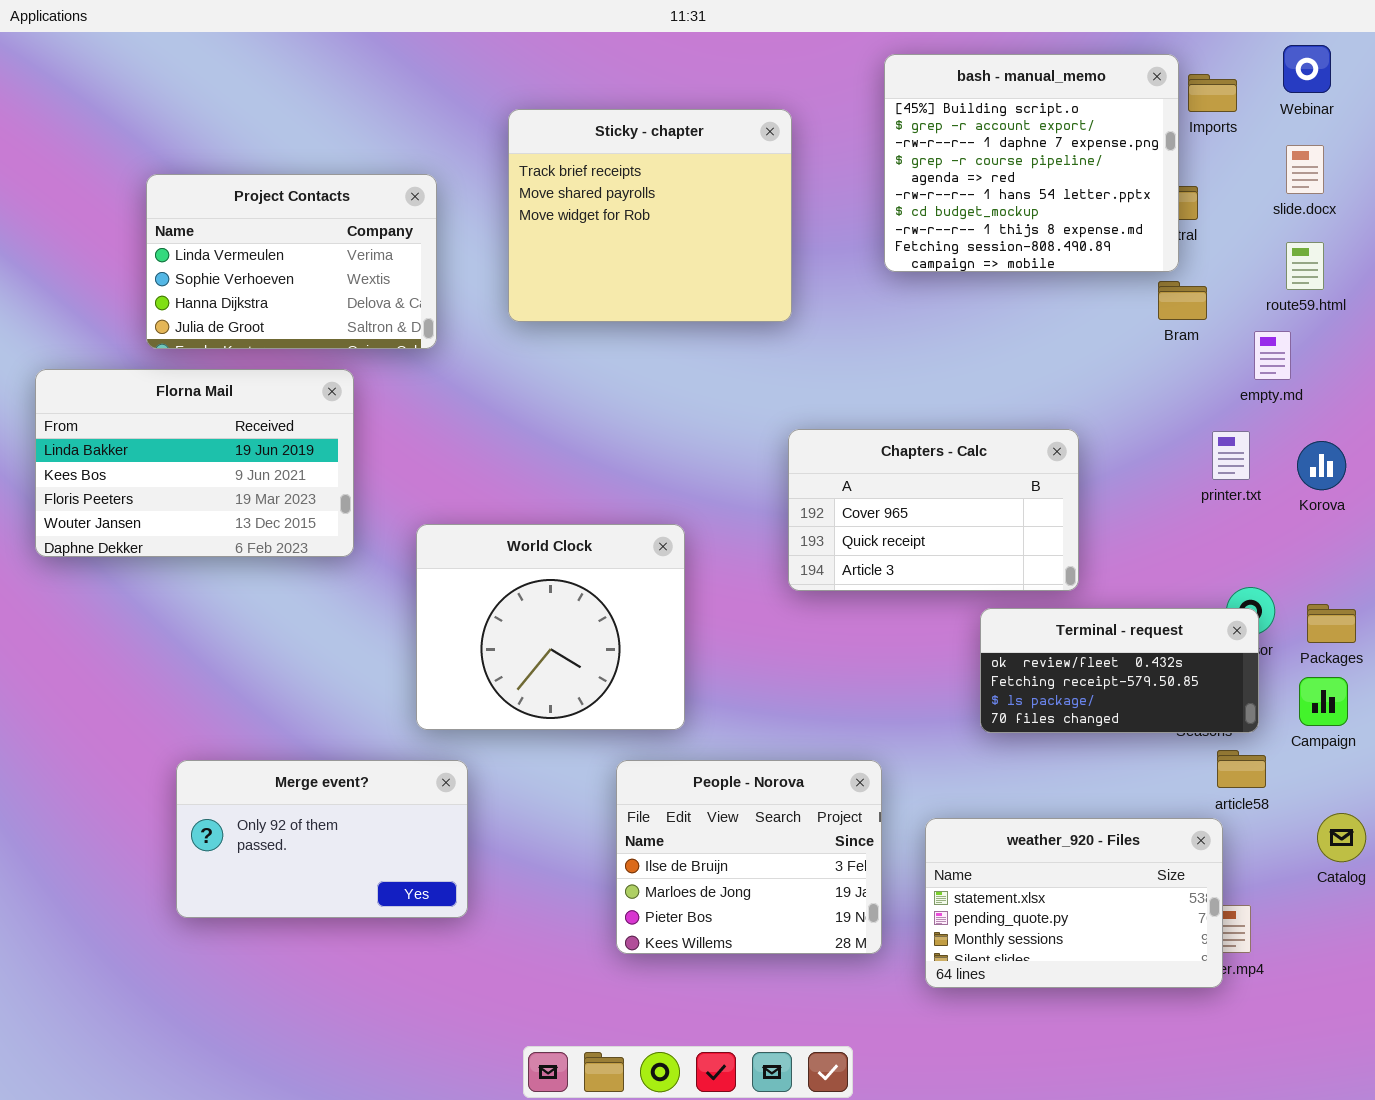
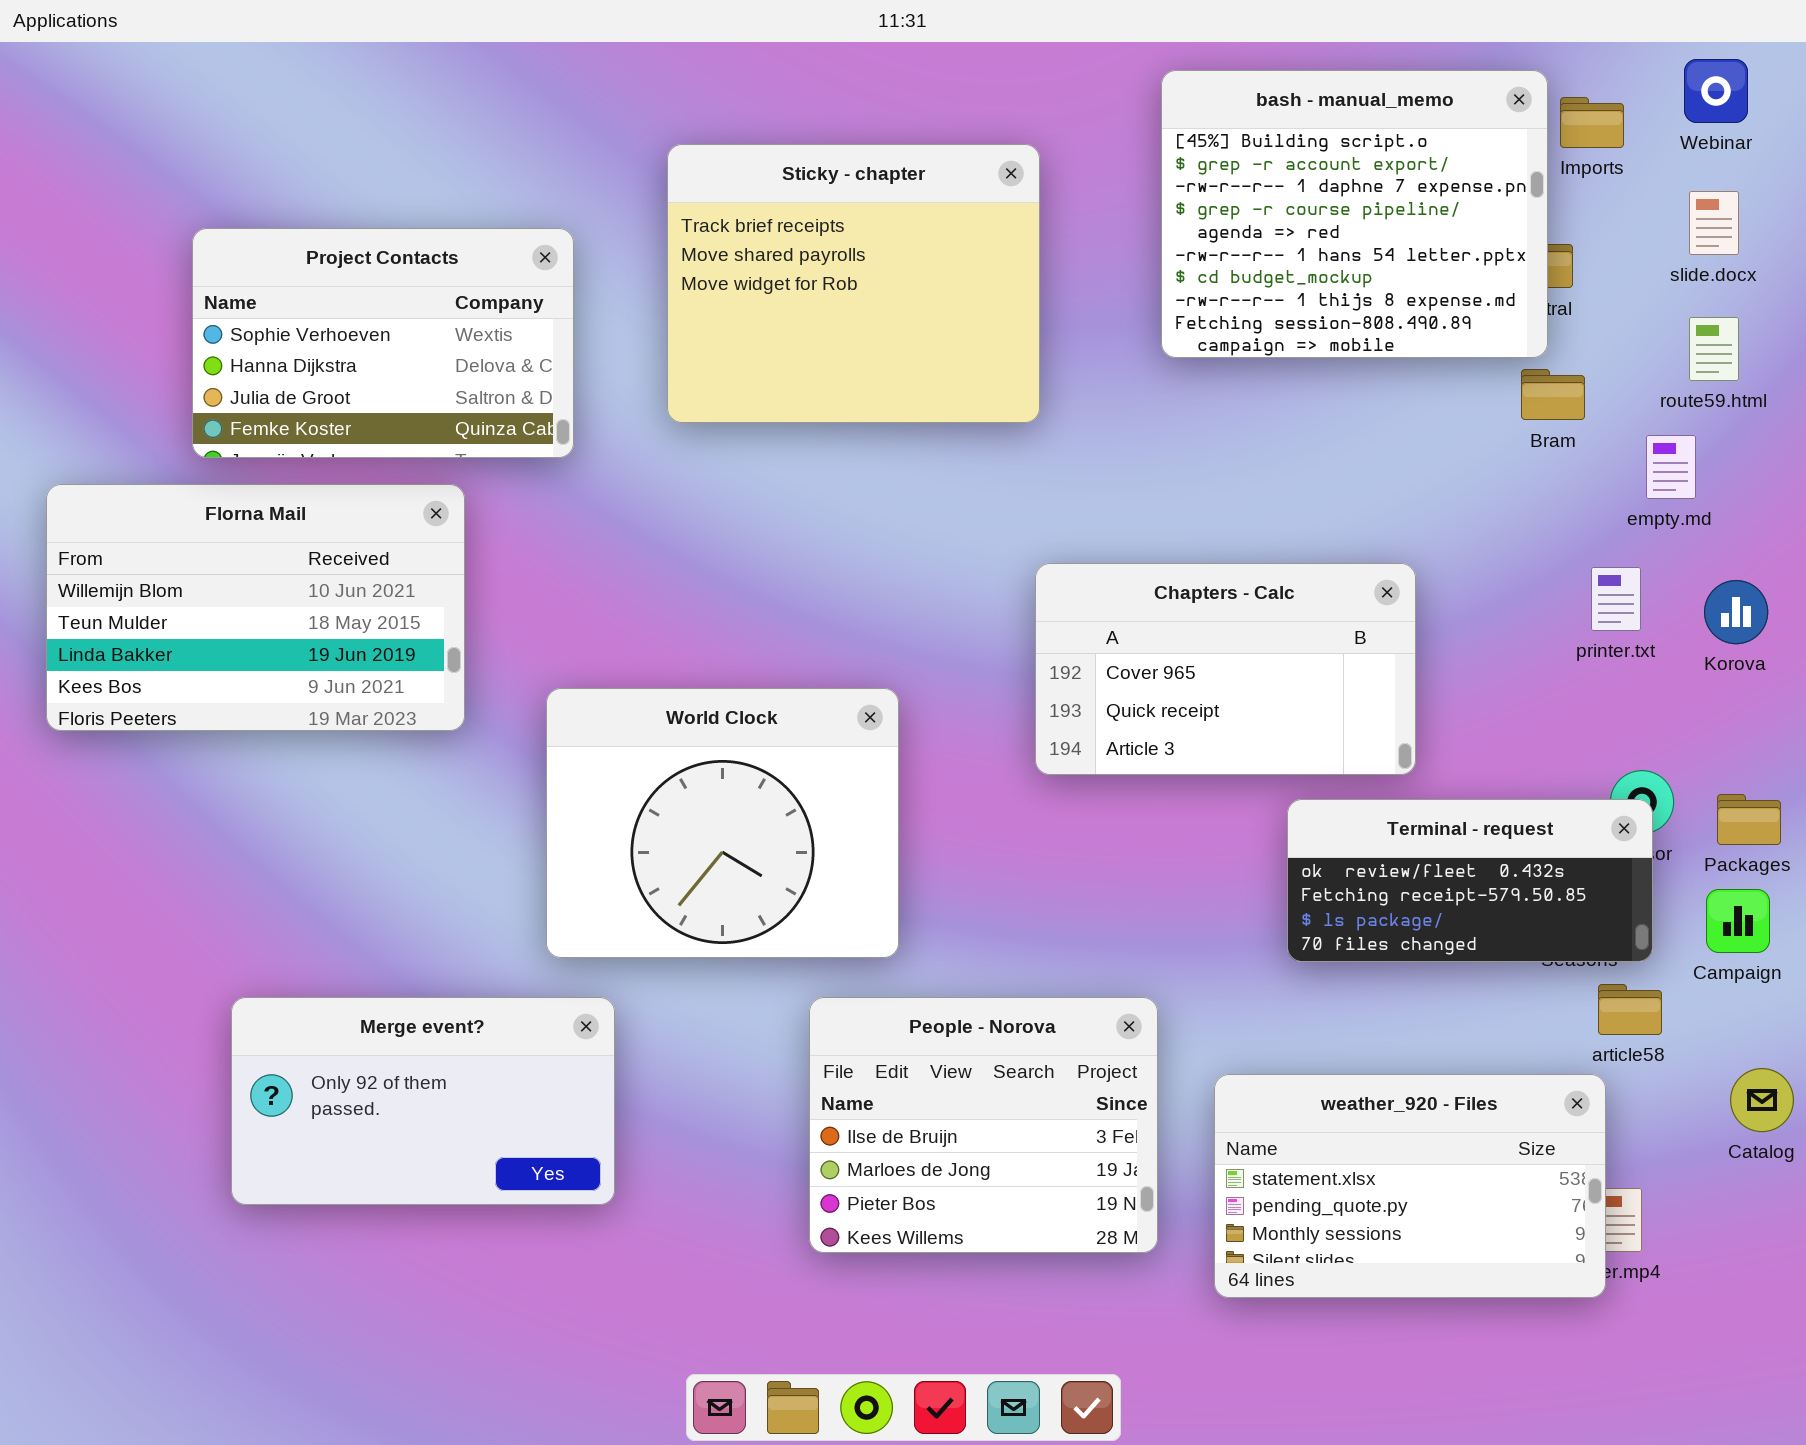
Project Contacts: [146,174,437,349] -> [192,228,574,458], scrolled down 1 row
Florna Mail: [35,369,354,557] -> [46,484,465,731], scrolled up 2 rows

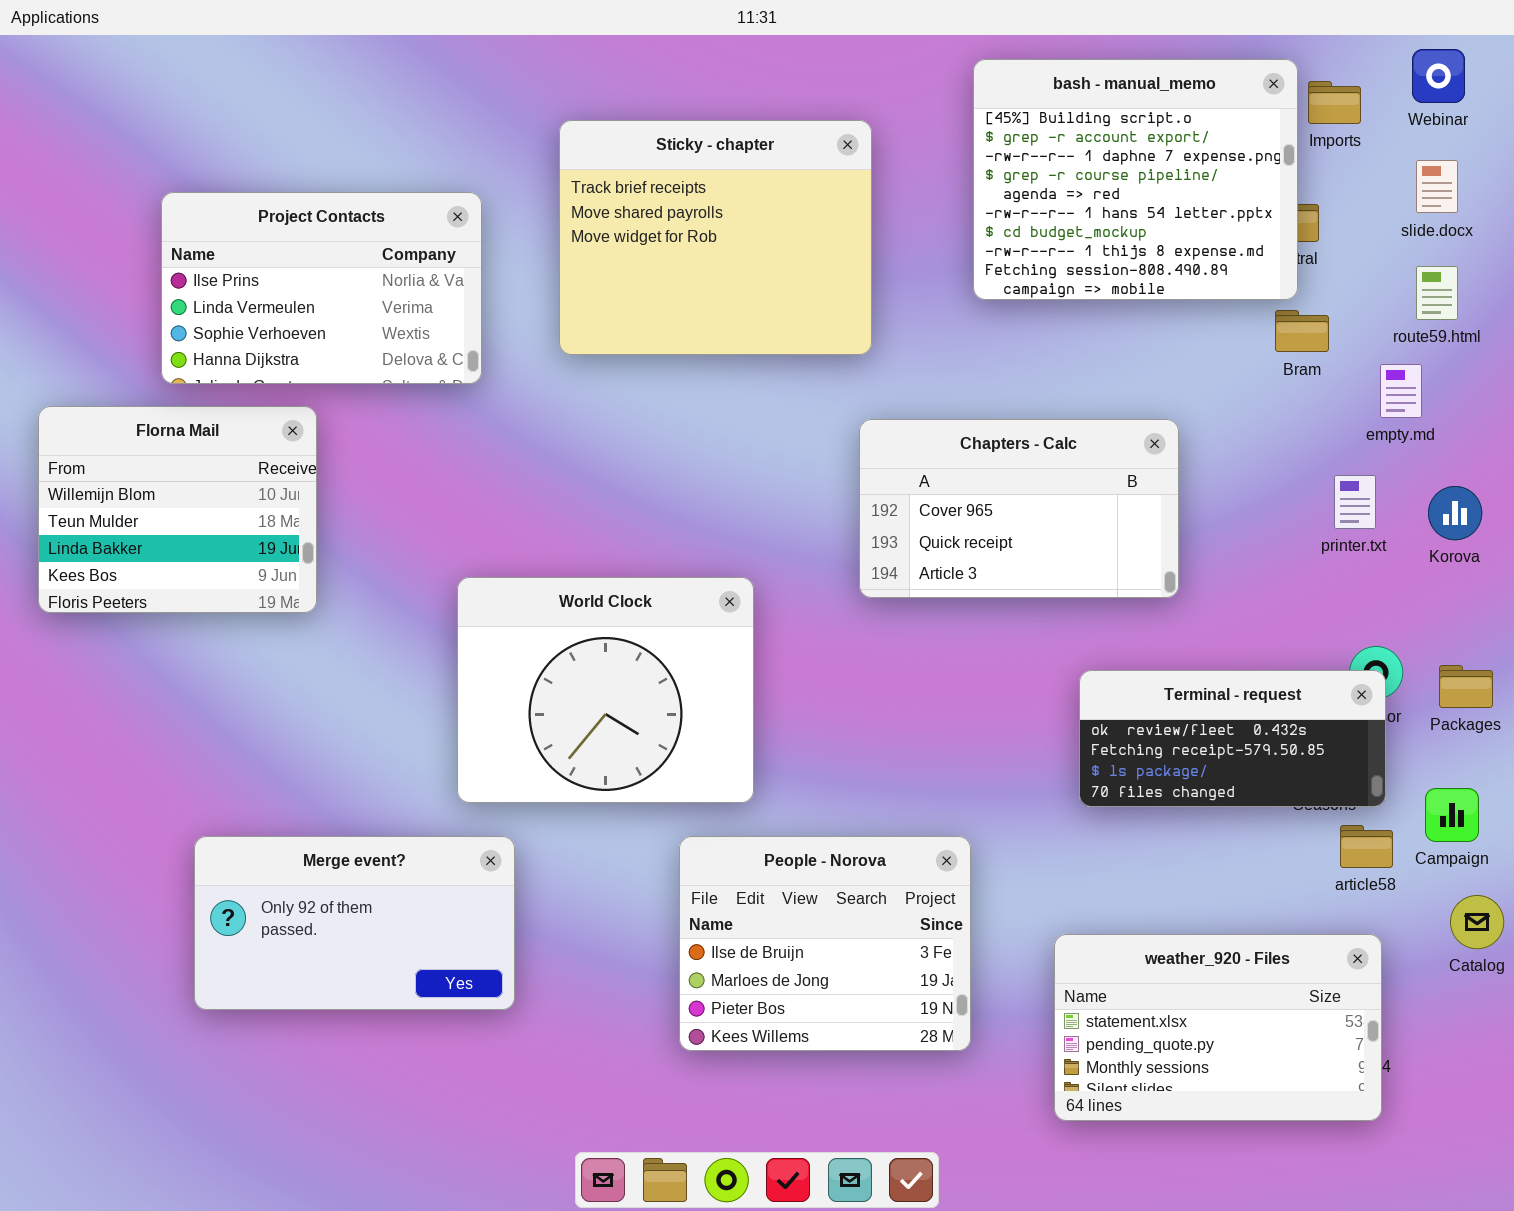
Project Contacts: [192,228,574,458] -> [161,192,482,384], scrolled up 2 rows
Florna Mail: [46,484,465,731] -> [38,406,317,613], resized
Chapters - Calc: [1035,563,1416,775] -> [859,419,1179,598], moved
Campaign: [1706,889,1770,953] -> [1425,788,1479,842], moved
weather_920 - Files: [1214,1074,1606,1298] -> [1054,934,1382,1121], moved

